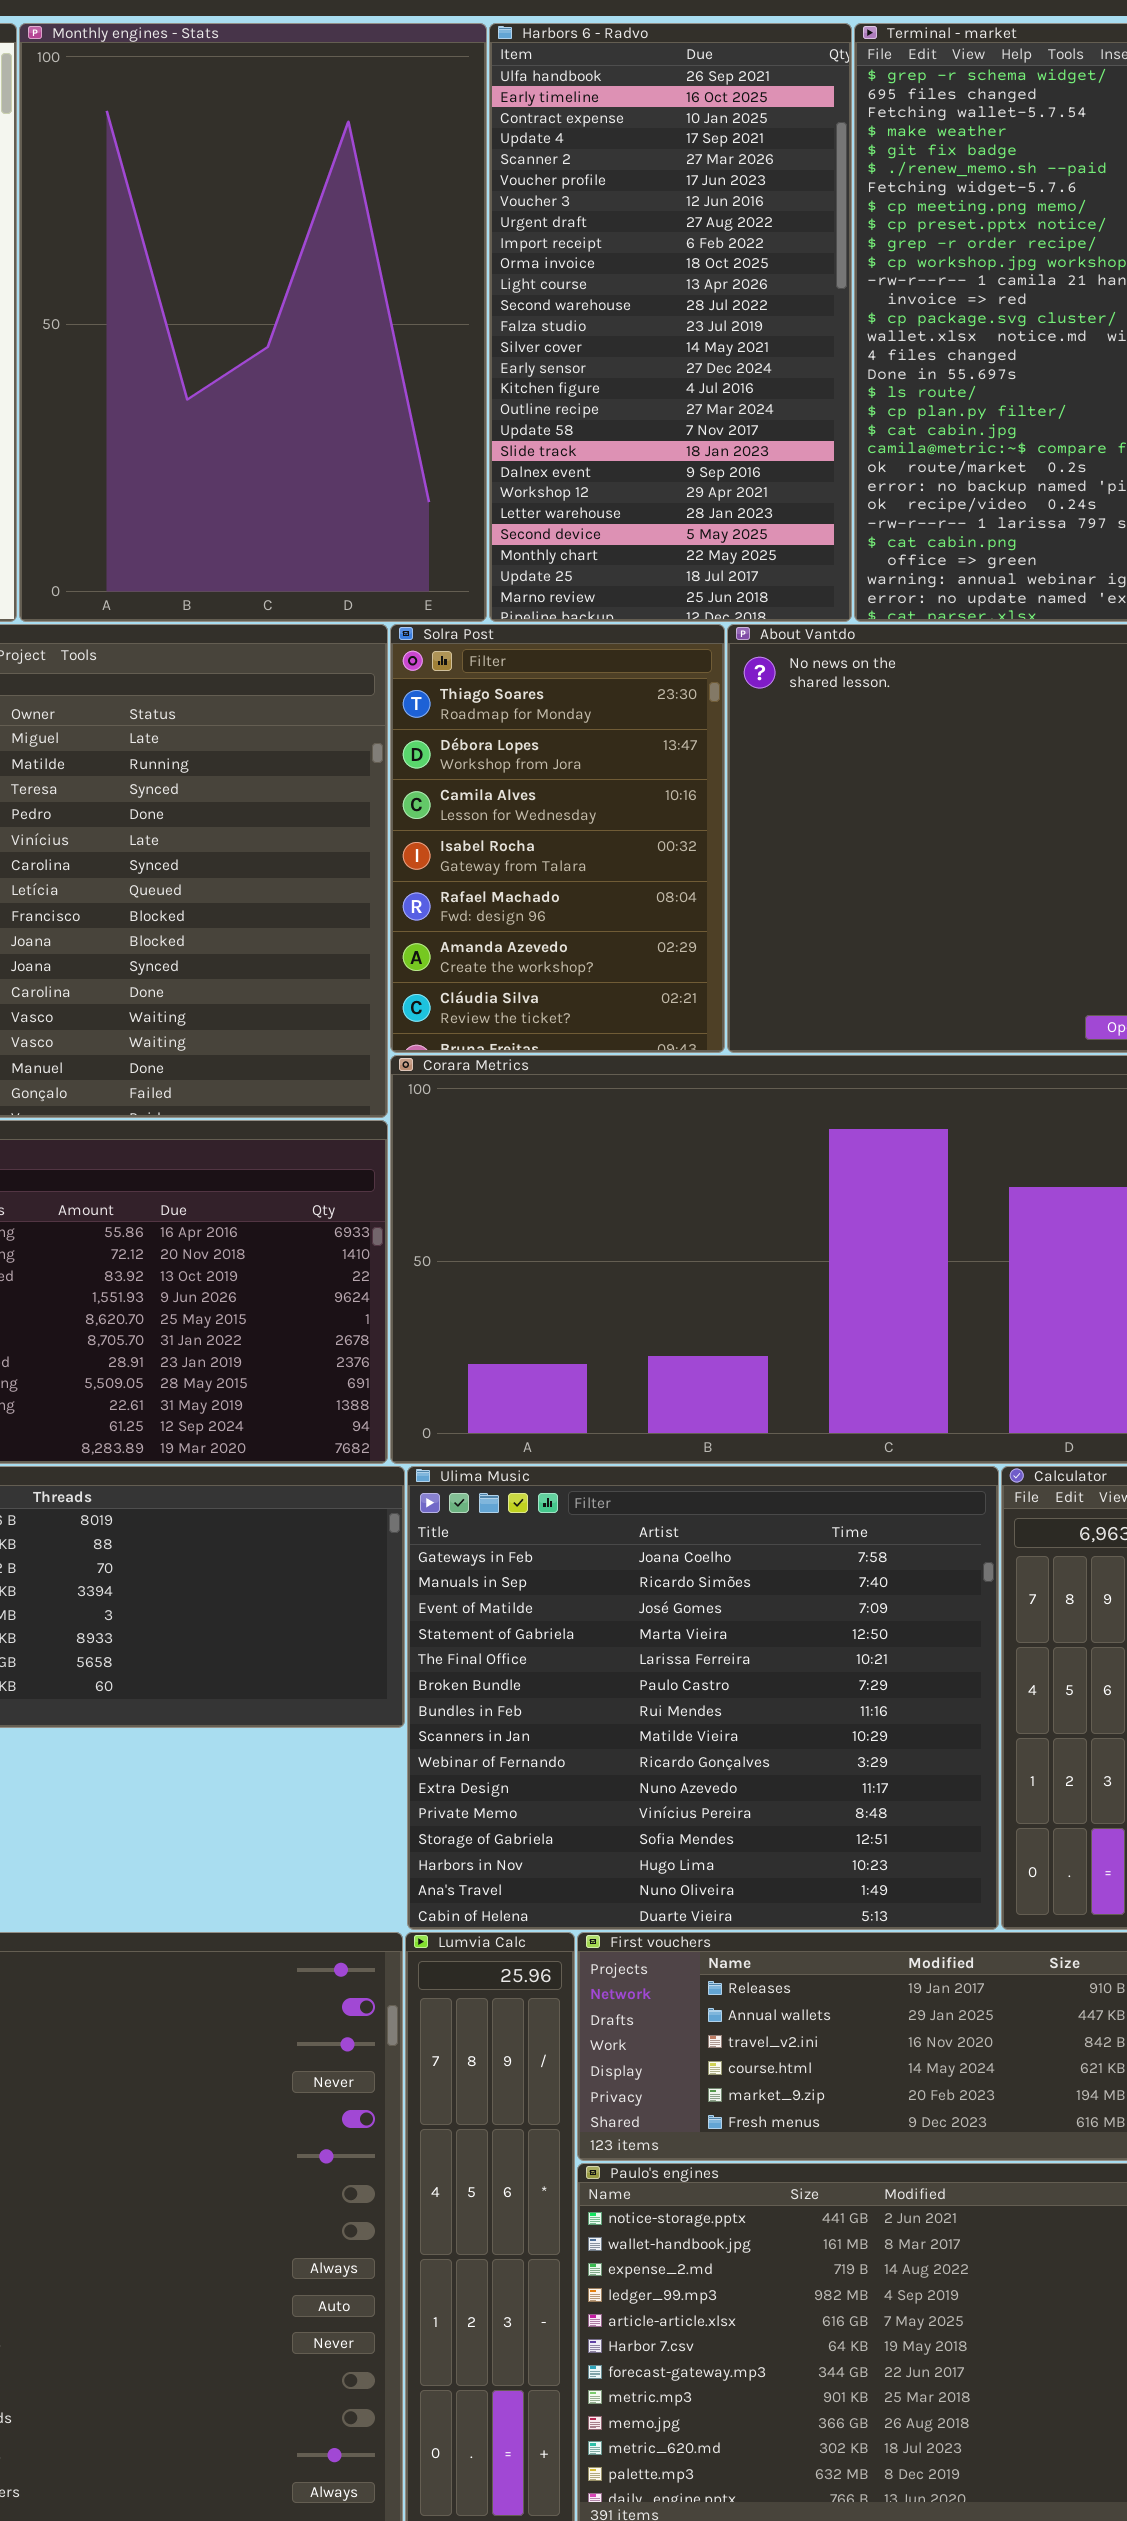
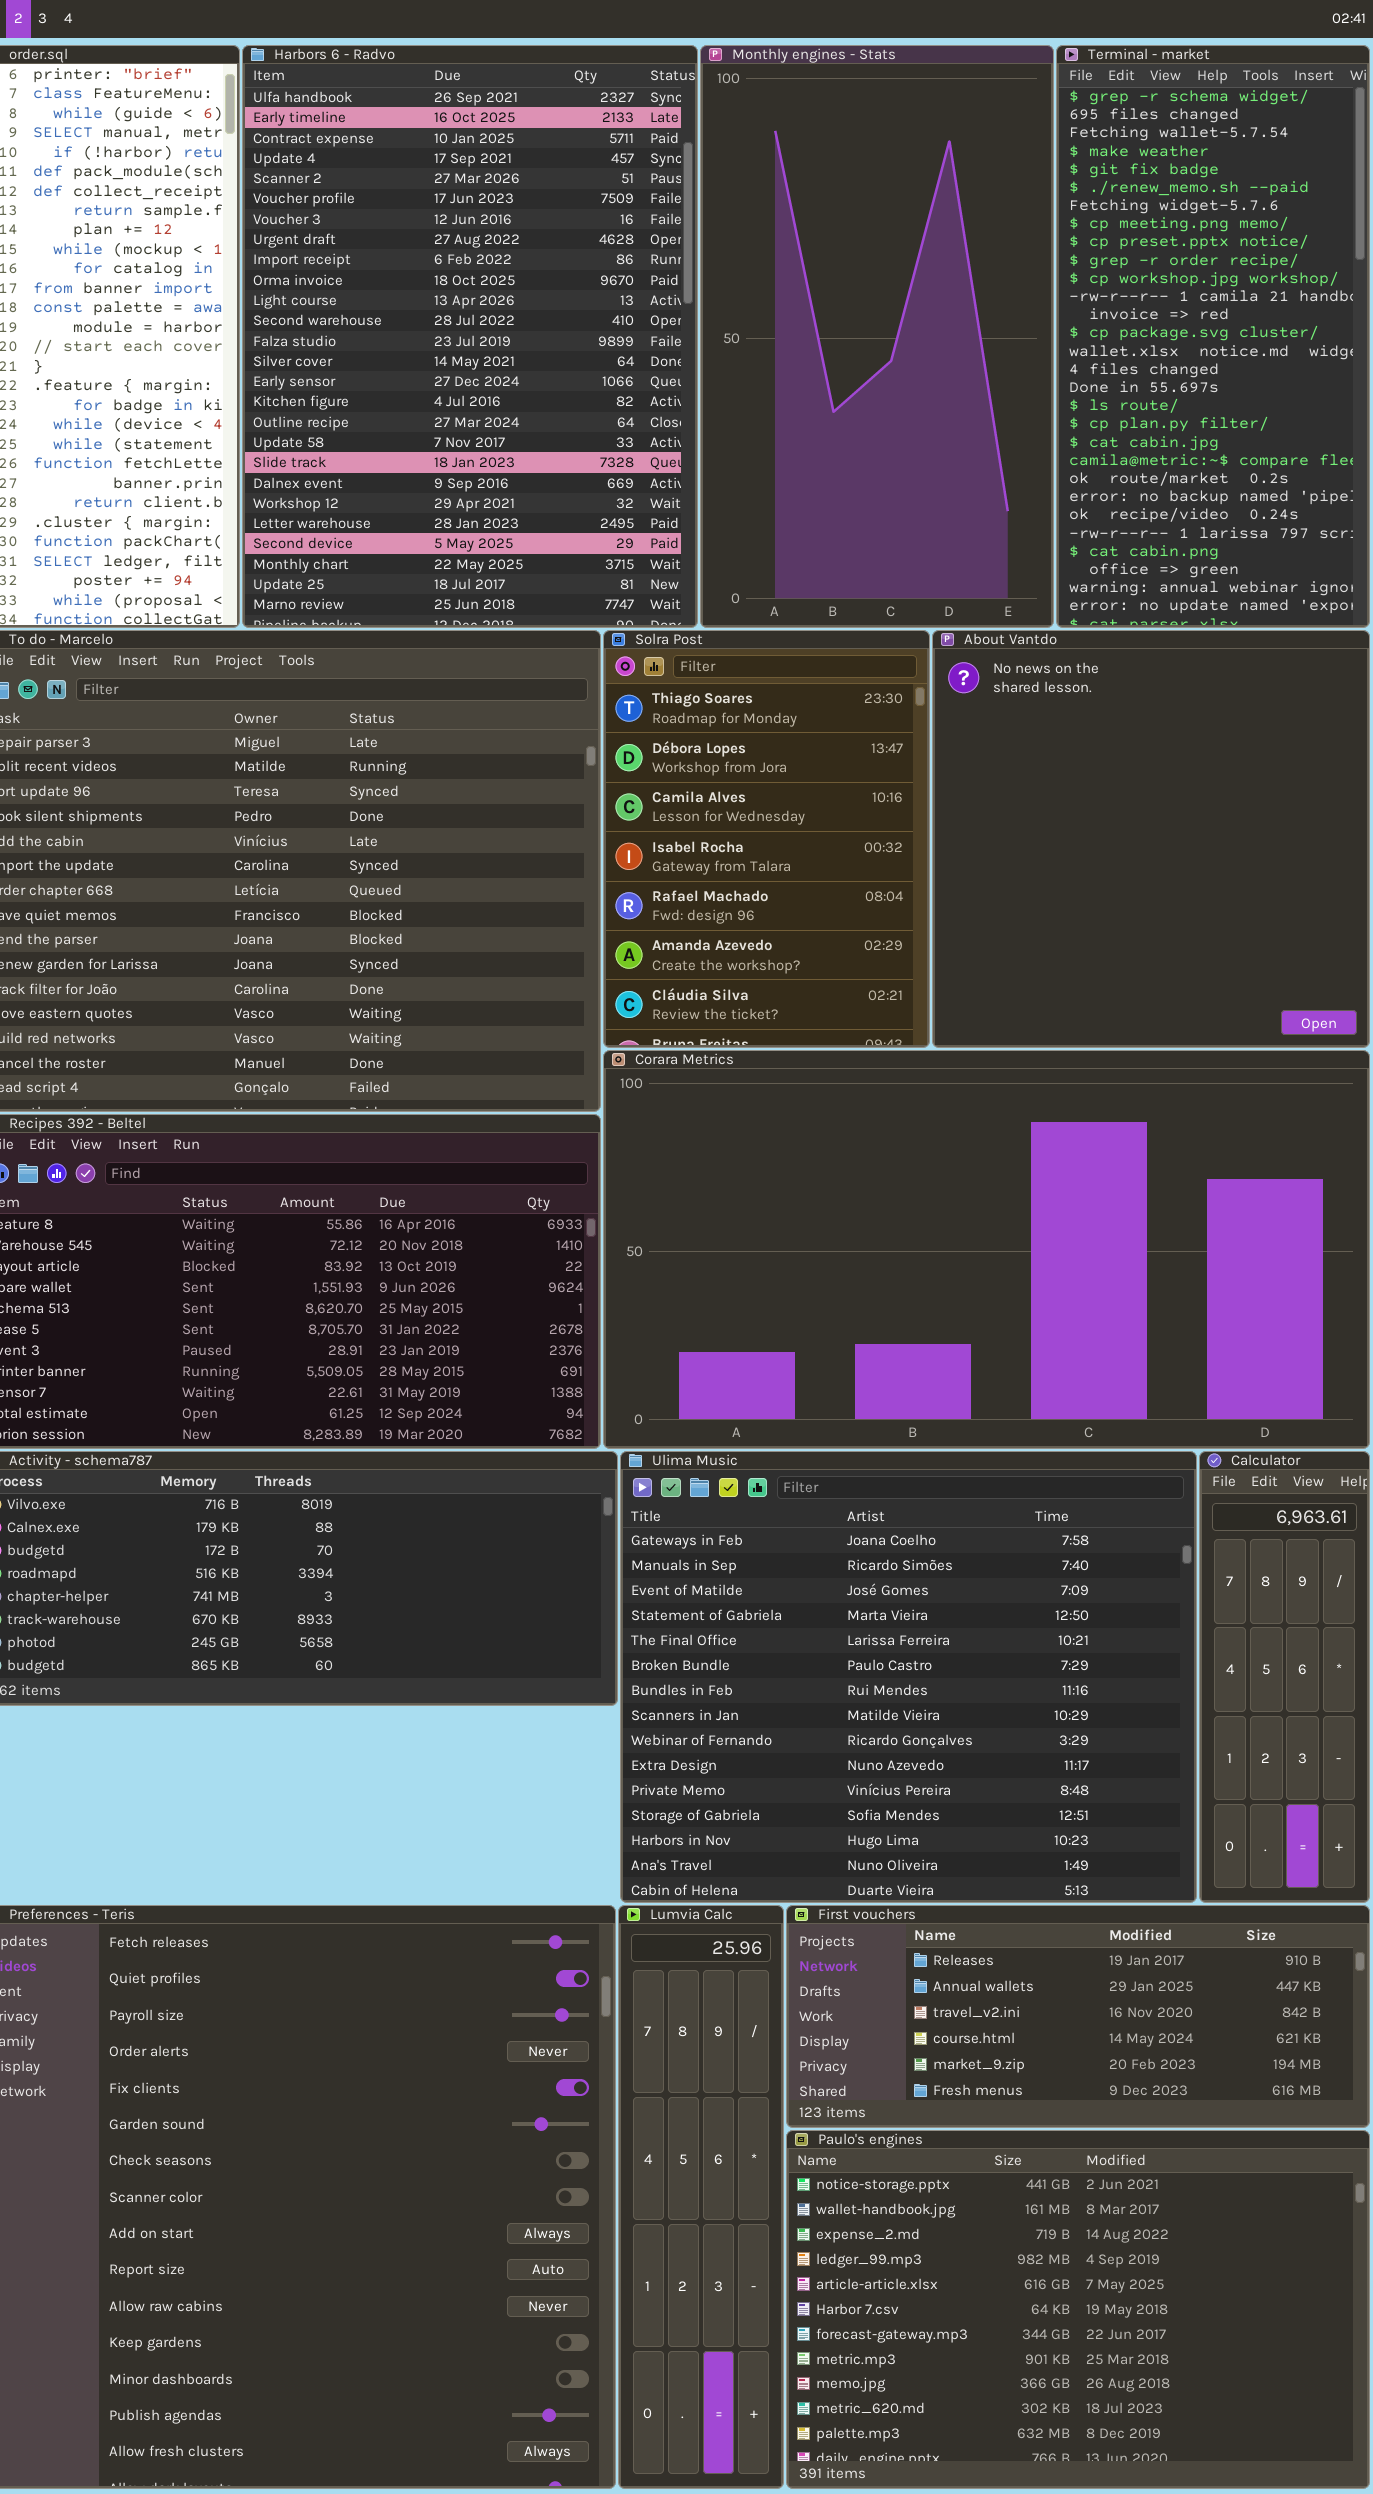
Monthly engines - Stats: [19,23,487,622] -> [700,45,1054,628], moved, resized
Harbors 6 - Radvo: [489,23,852,622] -> [242,45,698,628], moved, resized

